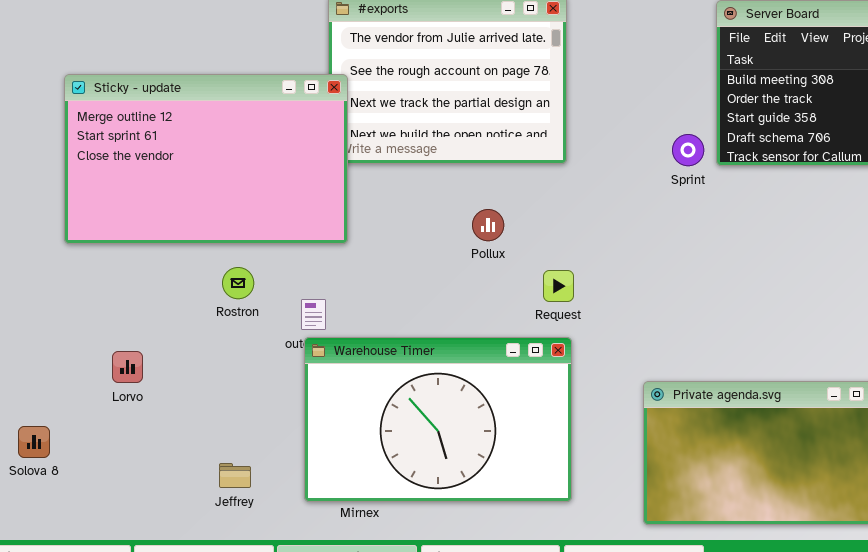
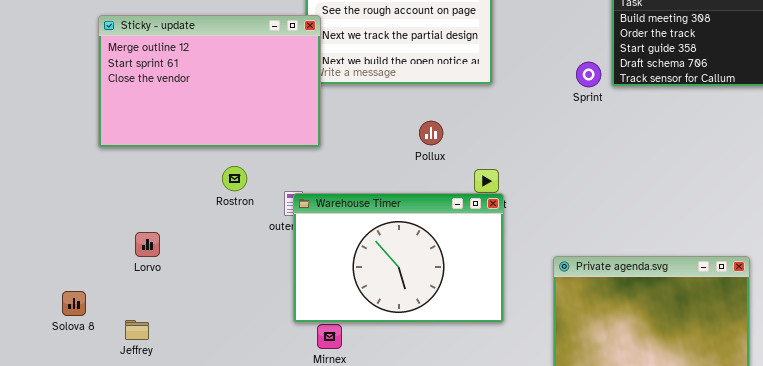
Warehouse Timer: [304,337,572,502] -> [293,193,504,323], moved
Jeffrey: [219,463,251,488] -> [125,320,149,340], moved

